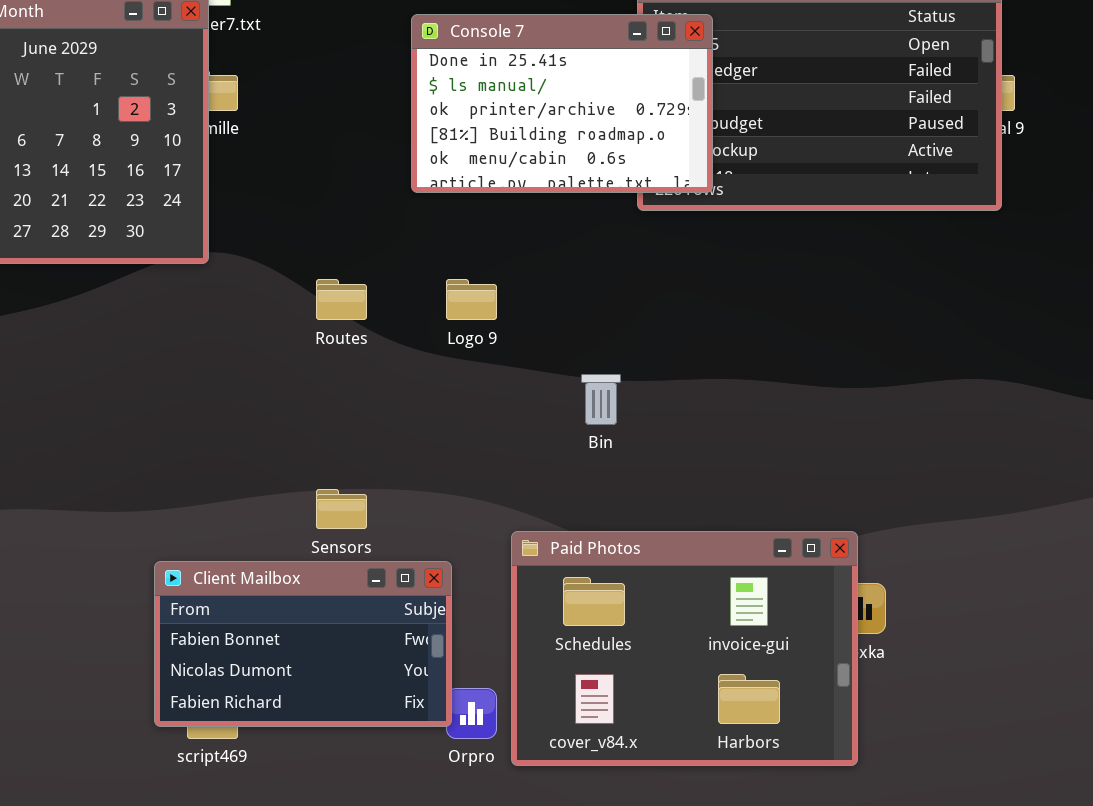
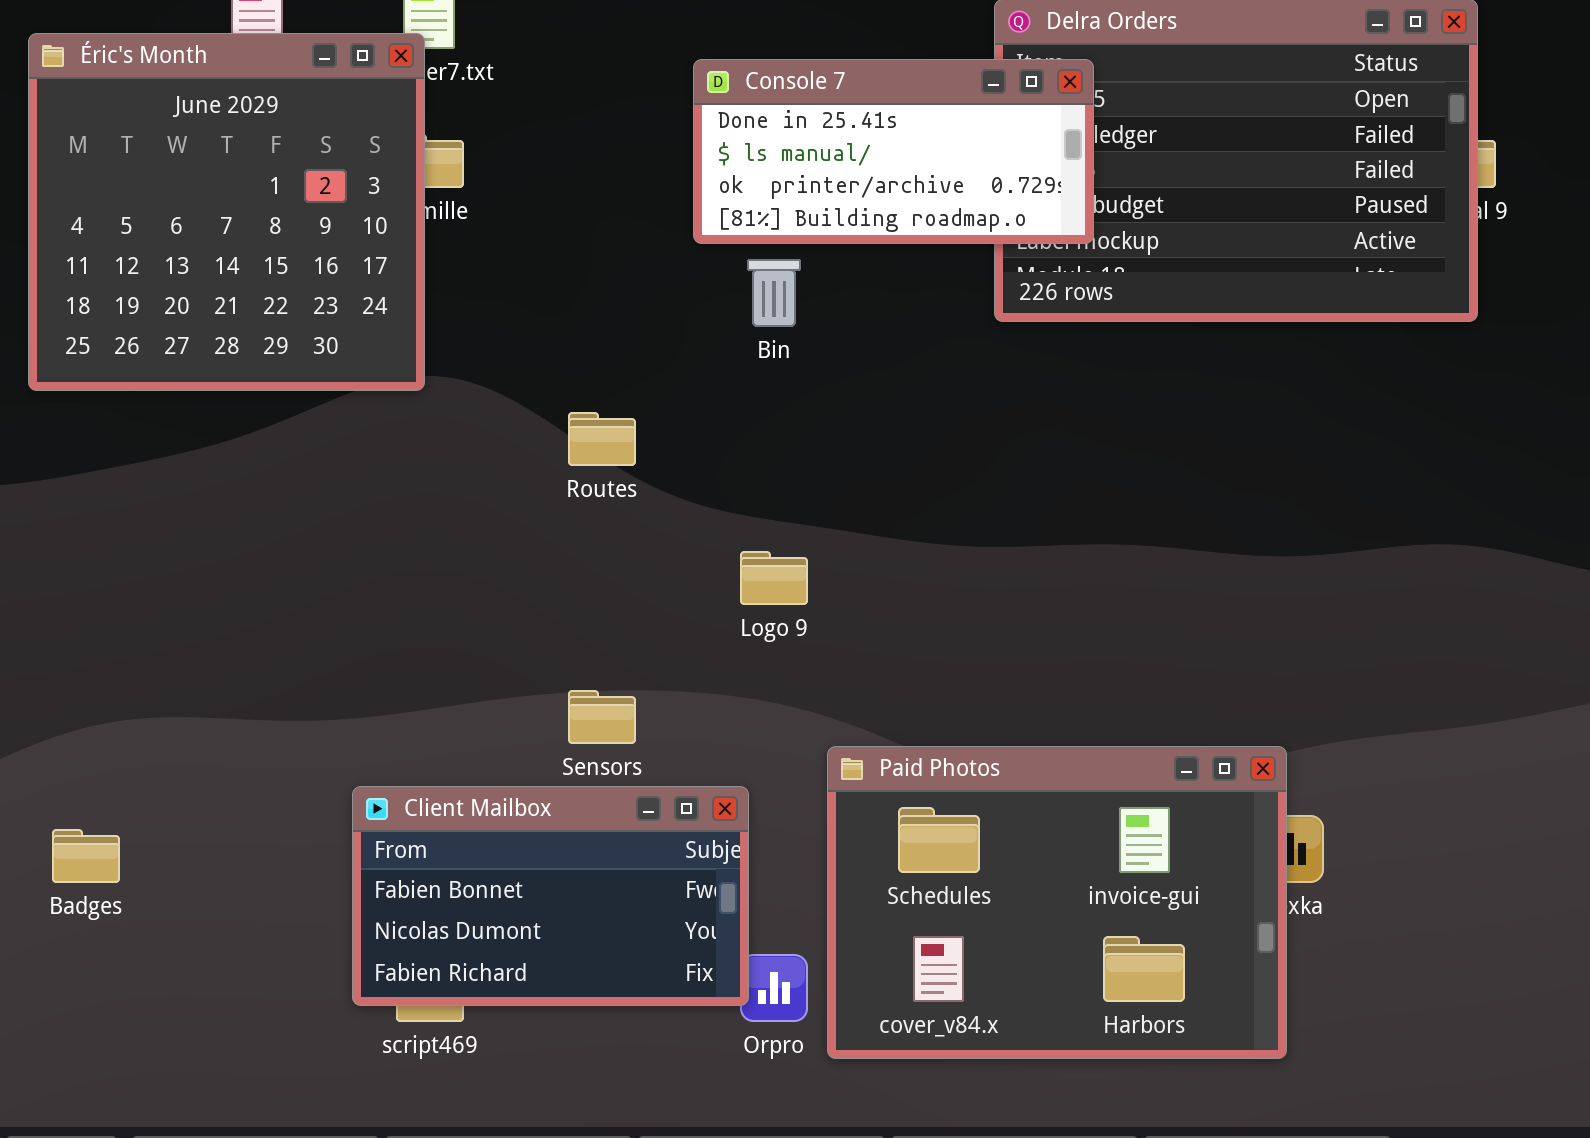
Console 7: [411,14,713,193] -> [693,59,1094,244], resized
Logo 9: [446,279,497,320] -> [740,551,808,605], moved
Bin: [581,374,621,425] -> [747,259,801,327], moved

